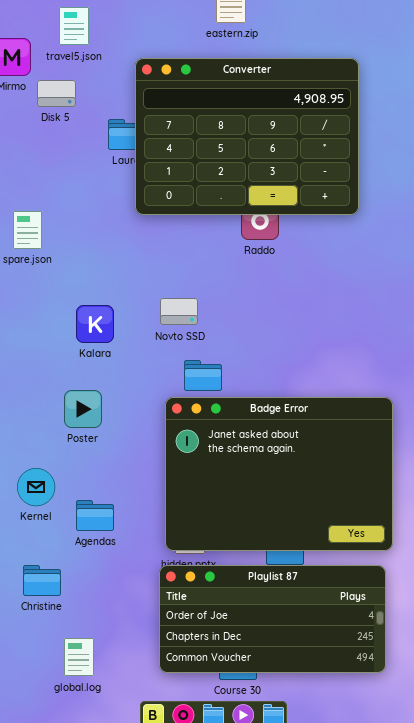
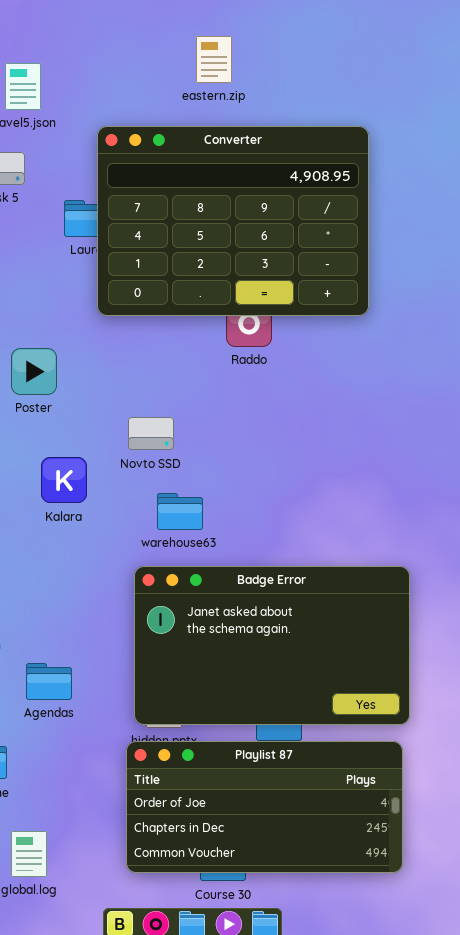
Kalara: [76,305,114,343] -> [41,457,87,503], moved
Poster: [64,390,102,428] -> [11,348,57,395], moved
Badge Error: [165,397,393,551] -> [134,566,410,725], resized

